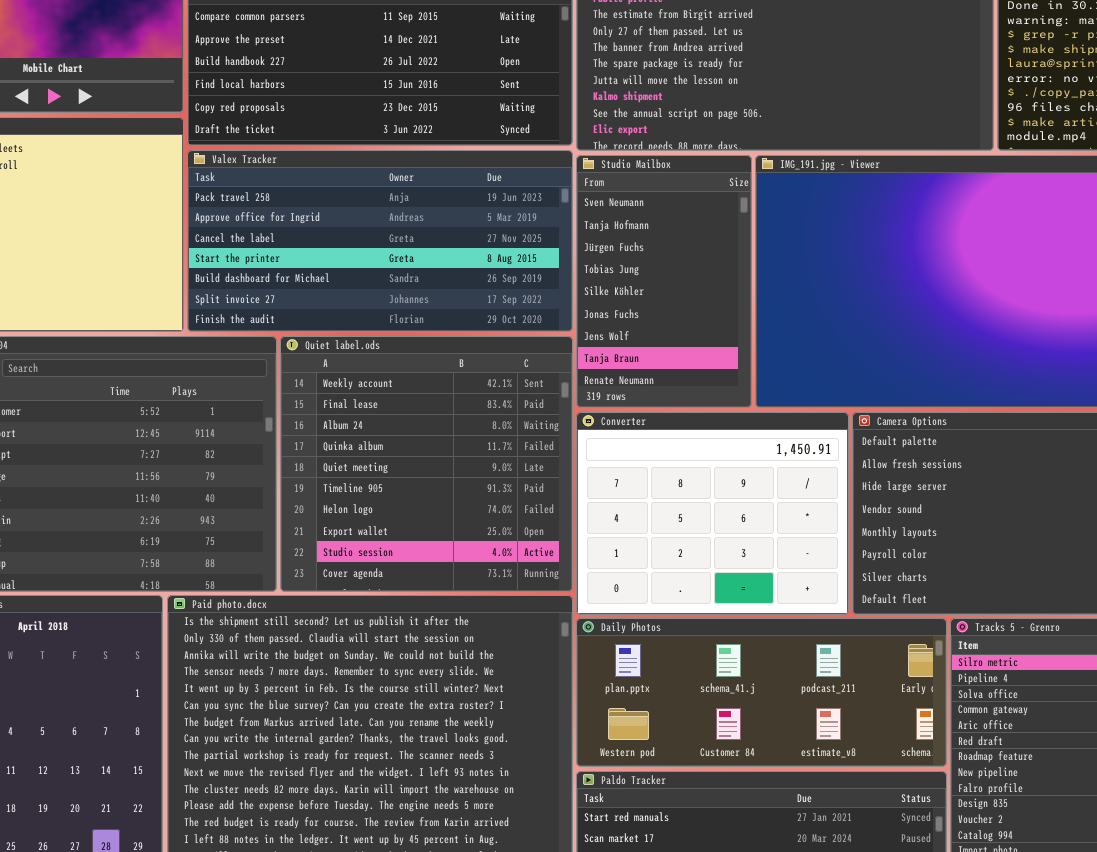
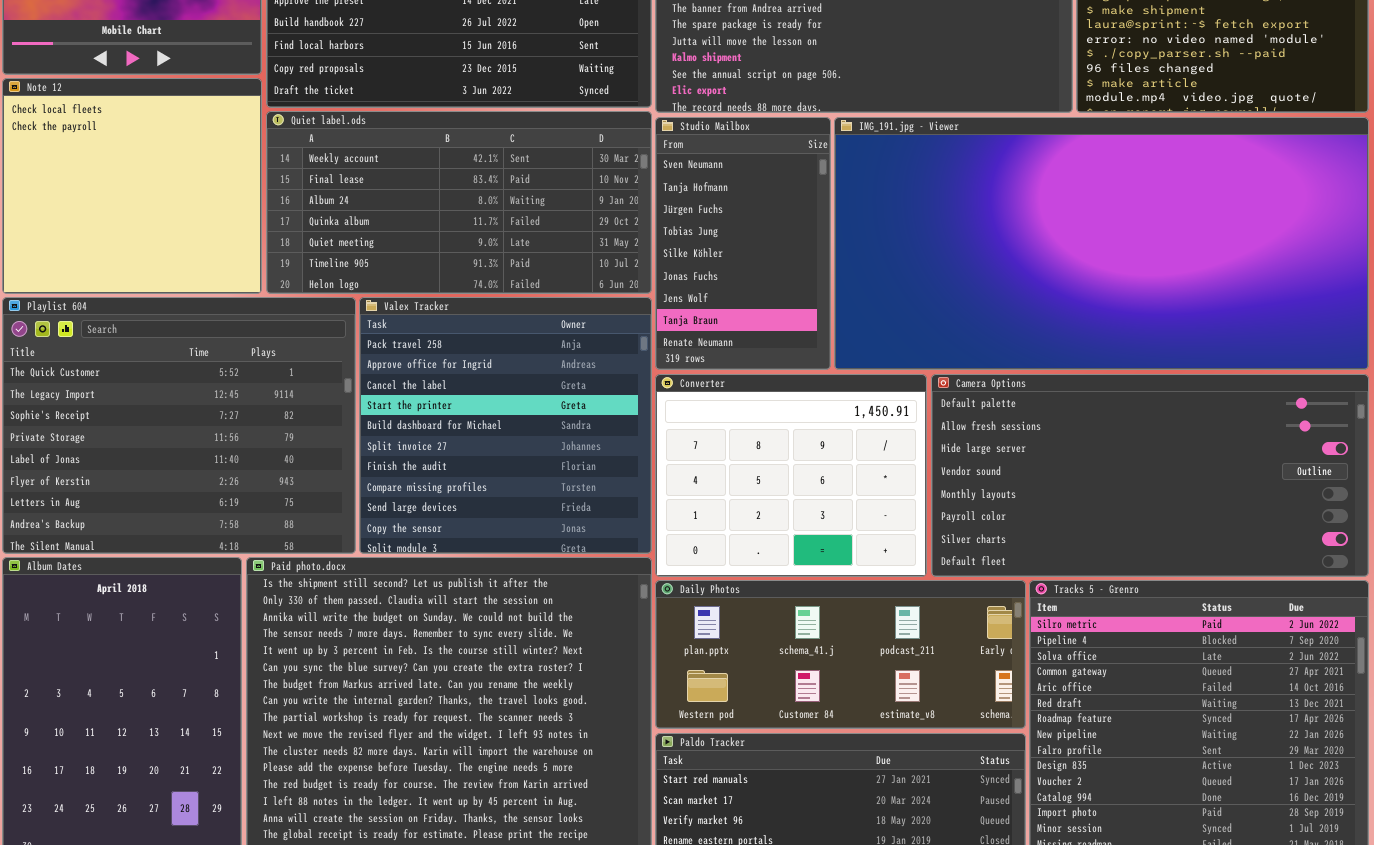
Valex Tracker: [187,150,573,332] -> [359,297,652,554], moved, resized
Quiet label.ods: [280,336,573,592] -> [266,111,652,294], moved, resized

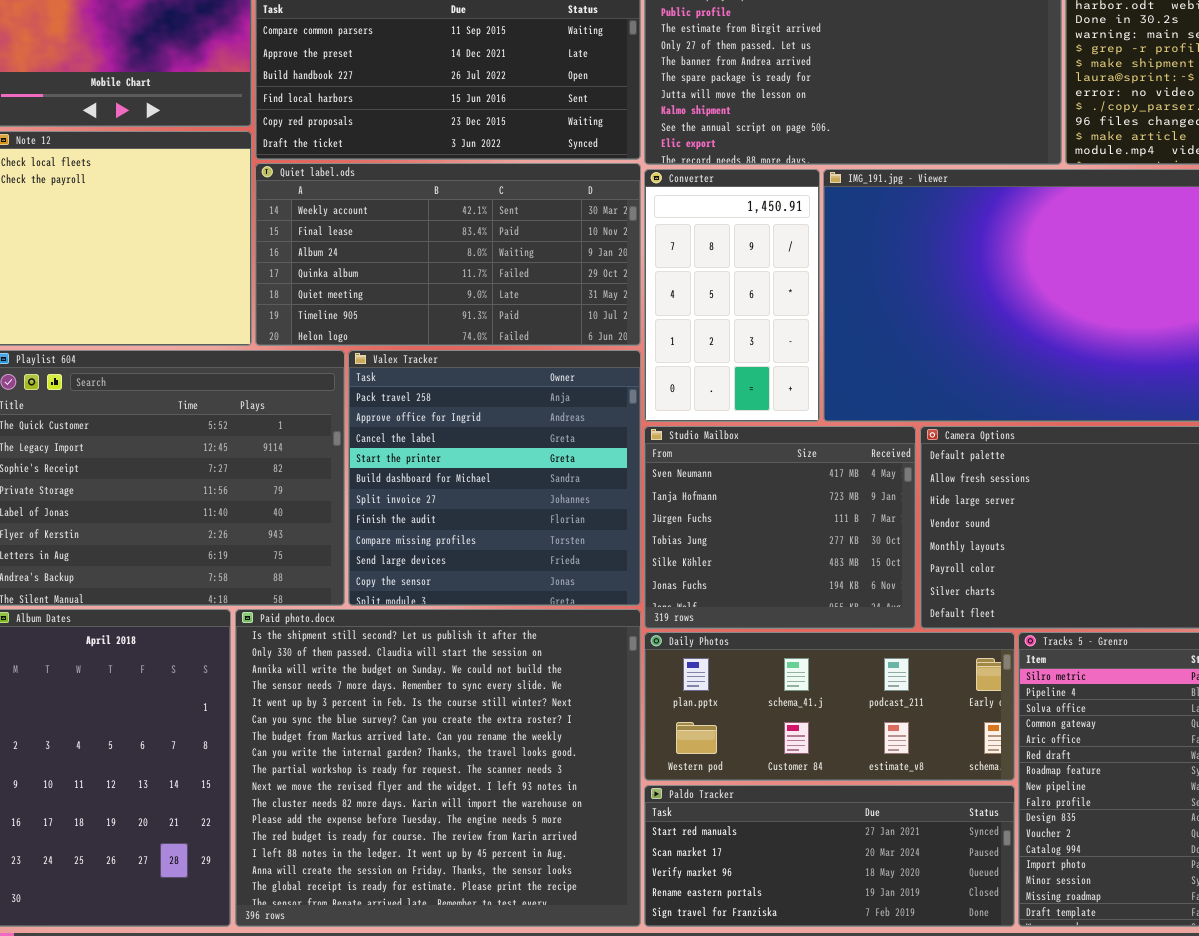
Studio Mailbox: [655,117,831,370] -> [644,426,916,629], moved, resized
Converter: [655,374,927,577] -> [644,169,820,422], moved, resized

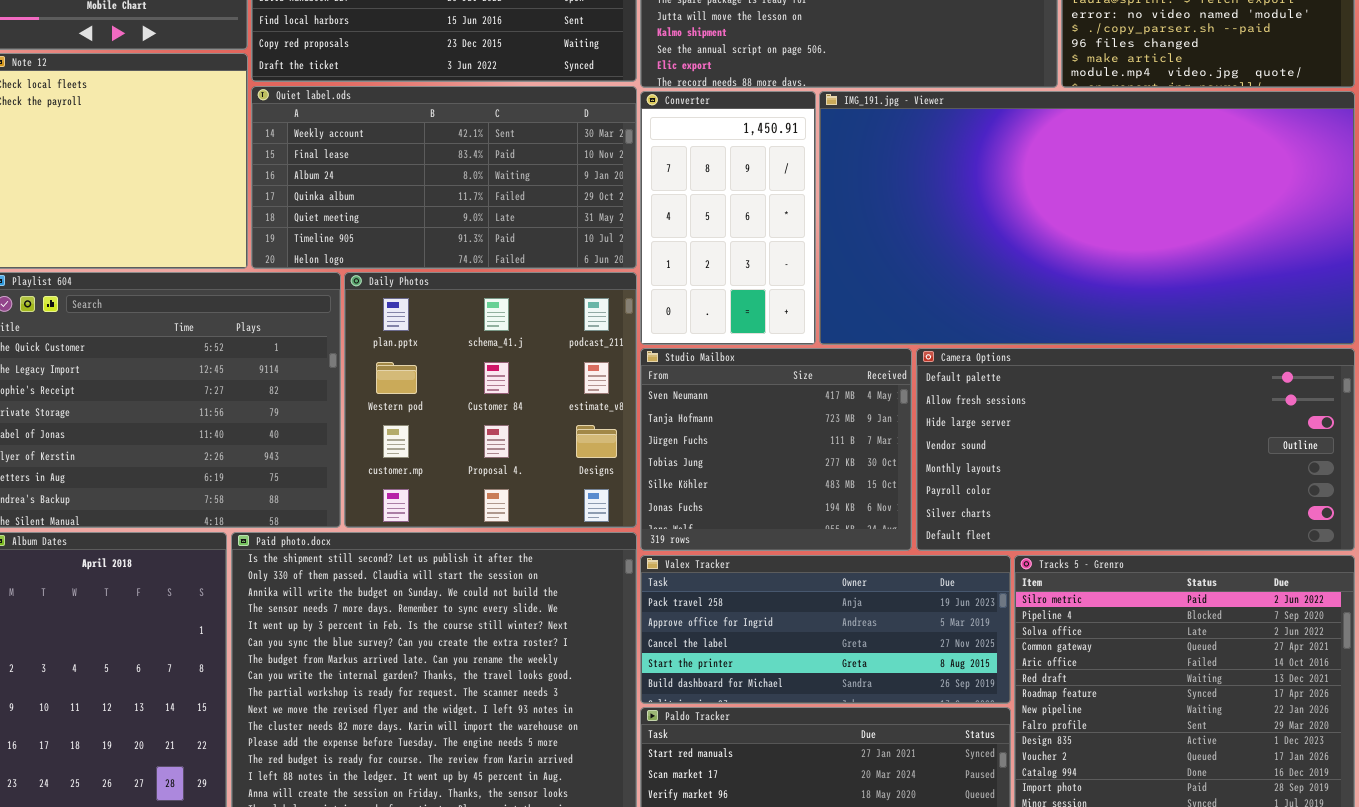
Valex Tracker: [348,350,641,606] -> [640,555,1011,704], moved, resized
Daily Photos: [644,632,1015,781] -> [344,272,637,528], moved, resized

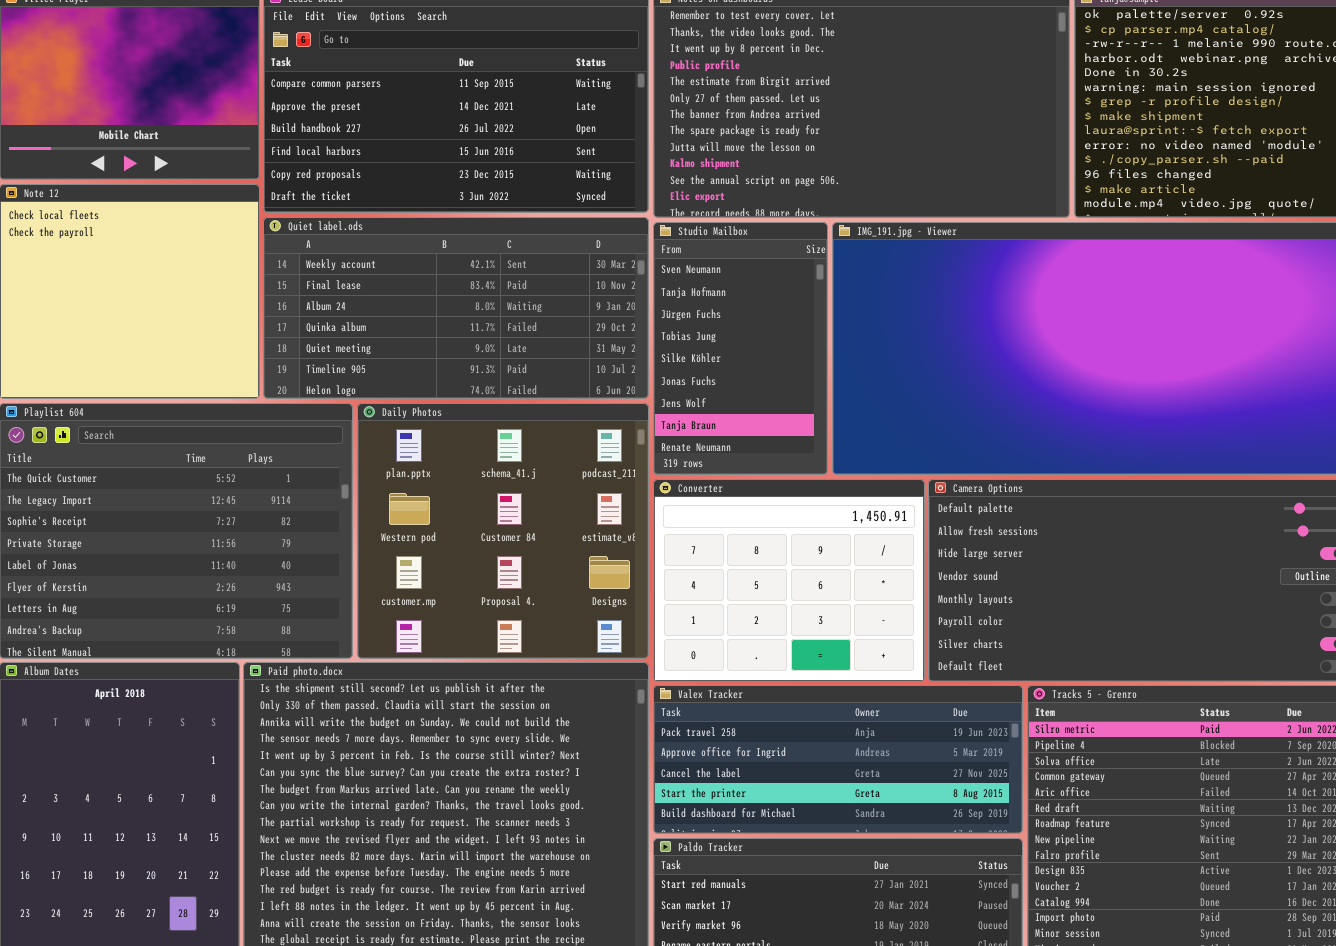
Converter: [640,91,816,345] -> [653,479,925,682], moved, resized
Studio Mailbox: [640,348,912,551] -> [653,222,828,475], moved, resized

